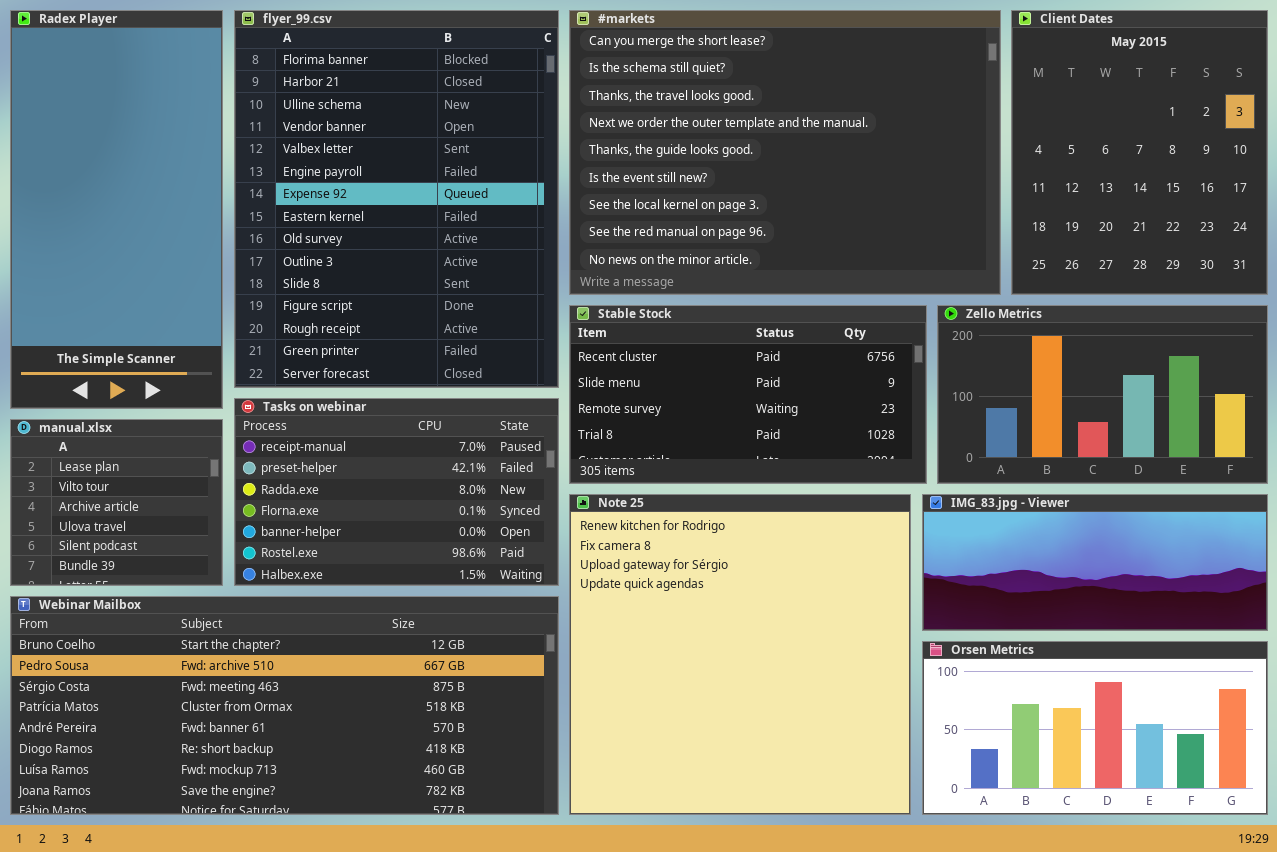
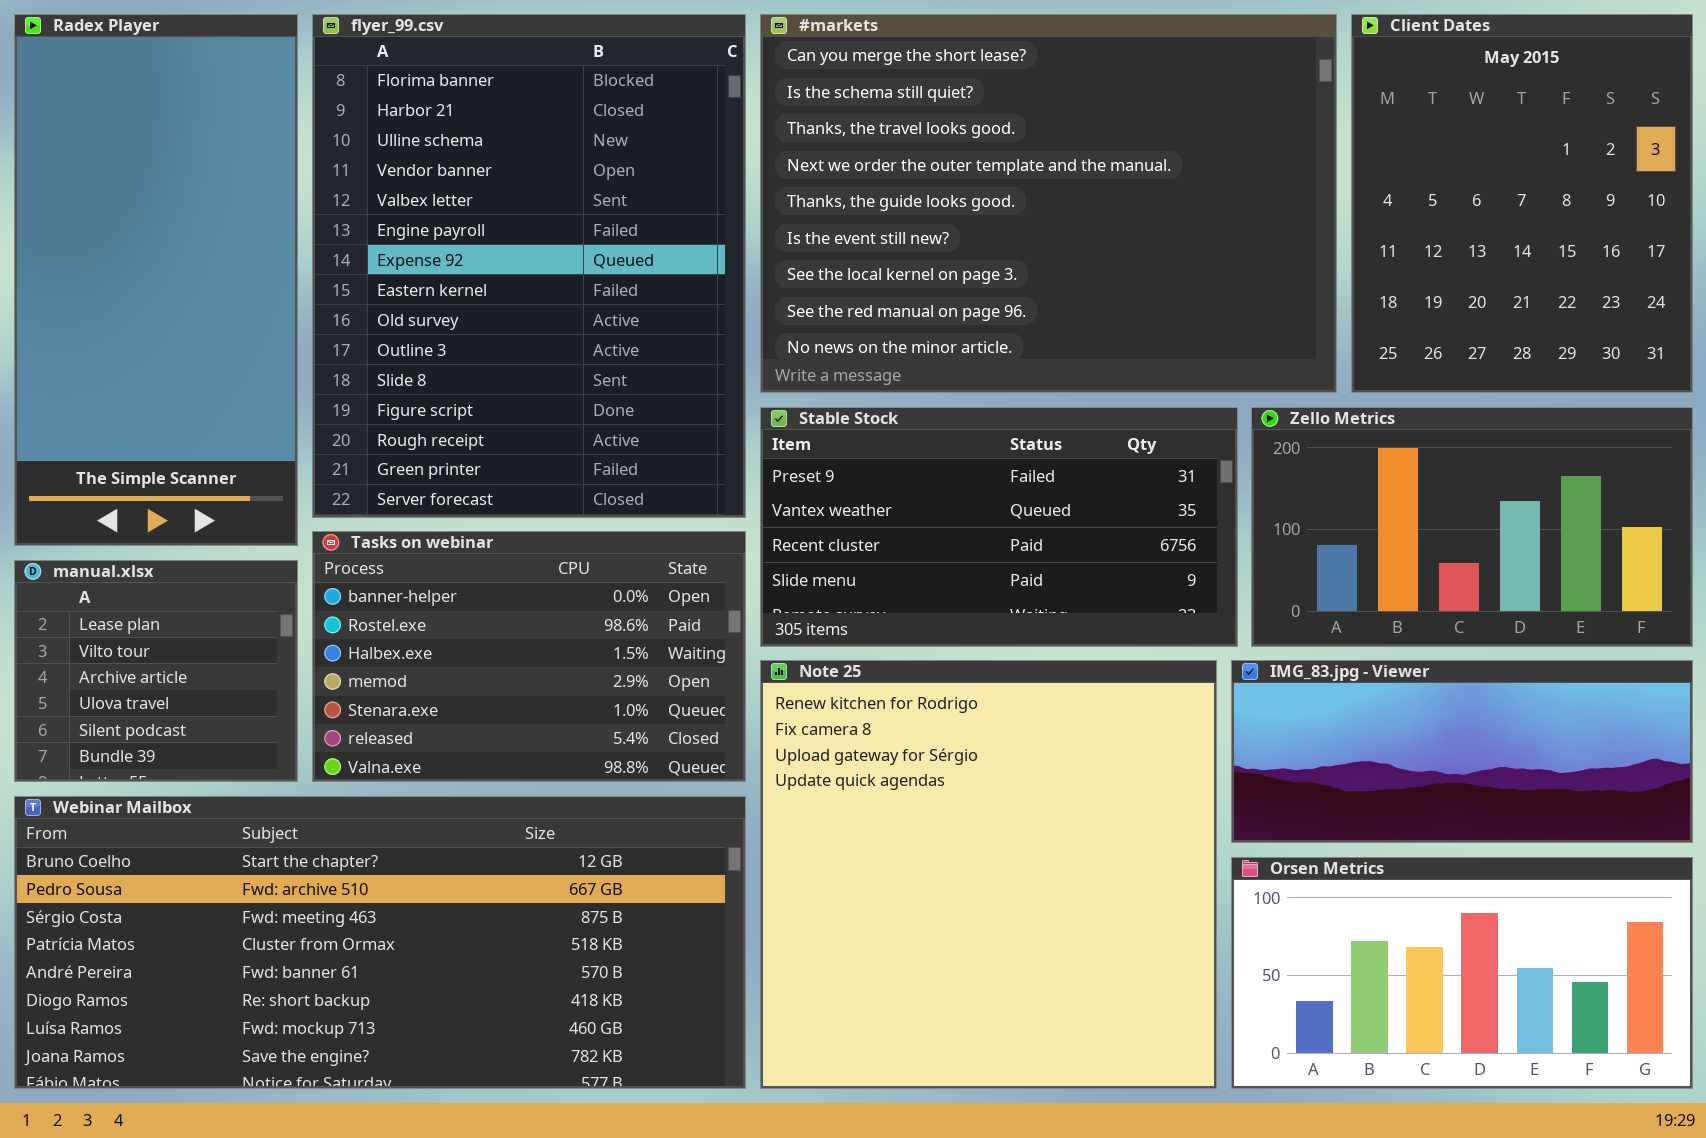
Stable Stock: [569,305,927,484] -> [760,407,1238,647], scrolled up 2 rows
Tasks on webinar: [234,398,559,586] -> [312,531,746,782], scrolled down 4 rows

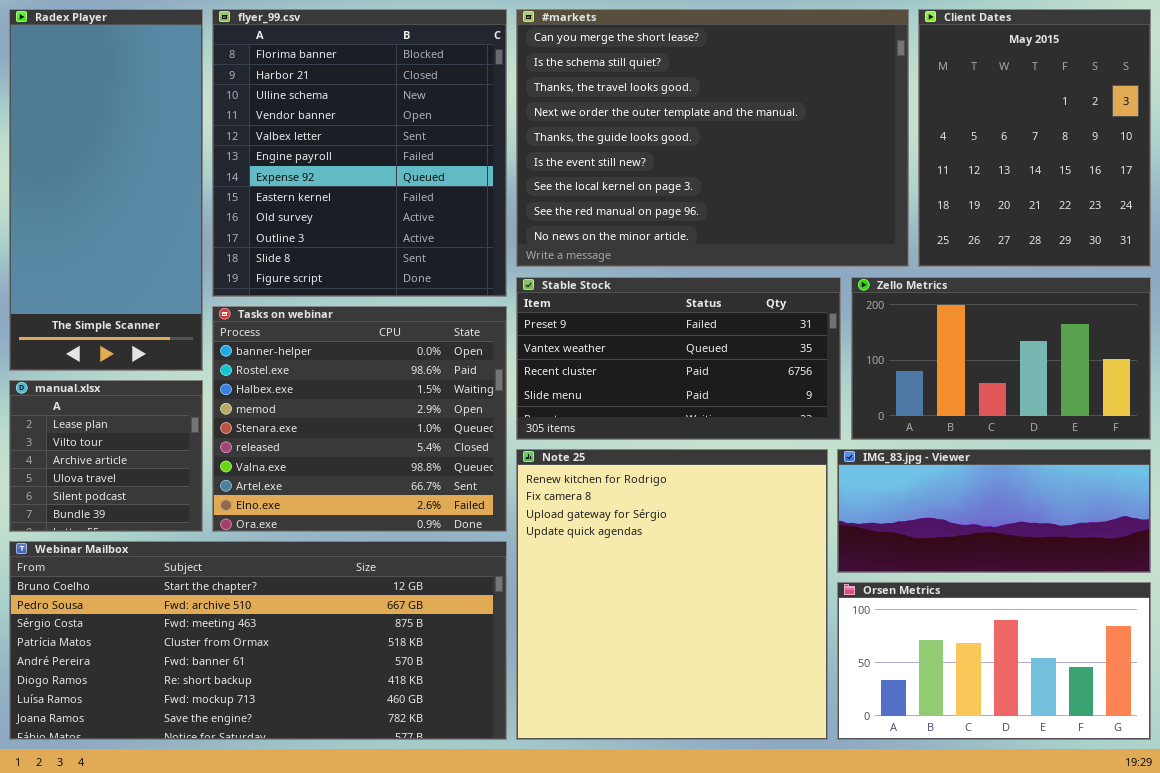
flyer_99.csv: [312,14,746,518] -> [212,9,507,297], resized
Tasks on webinar: [312,531,746,782] -> [212,306,507,532], resized

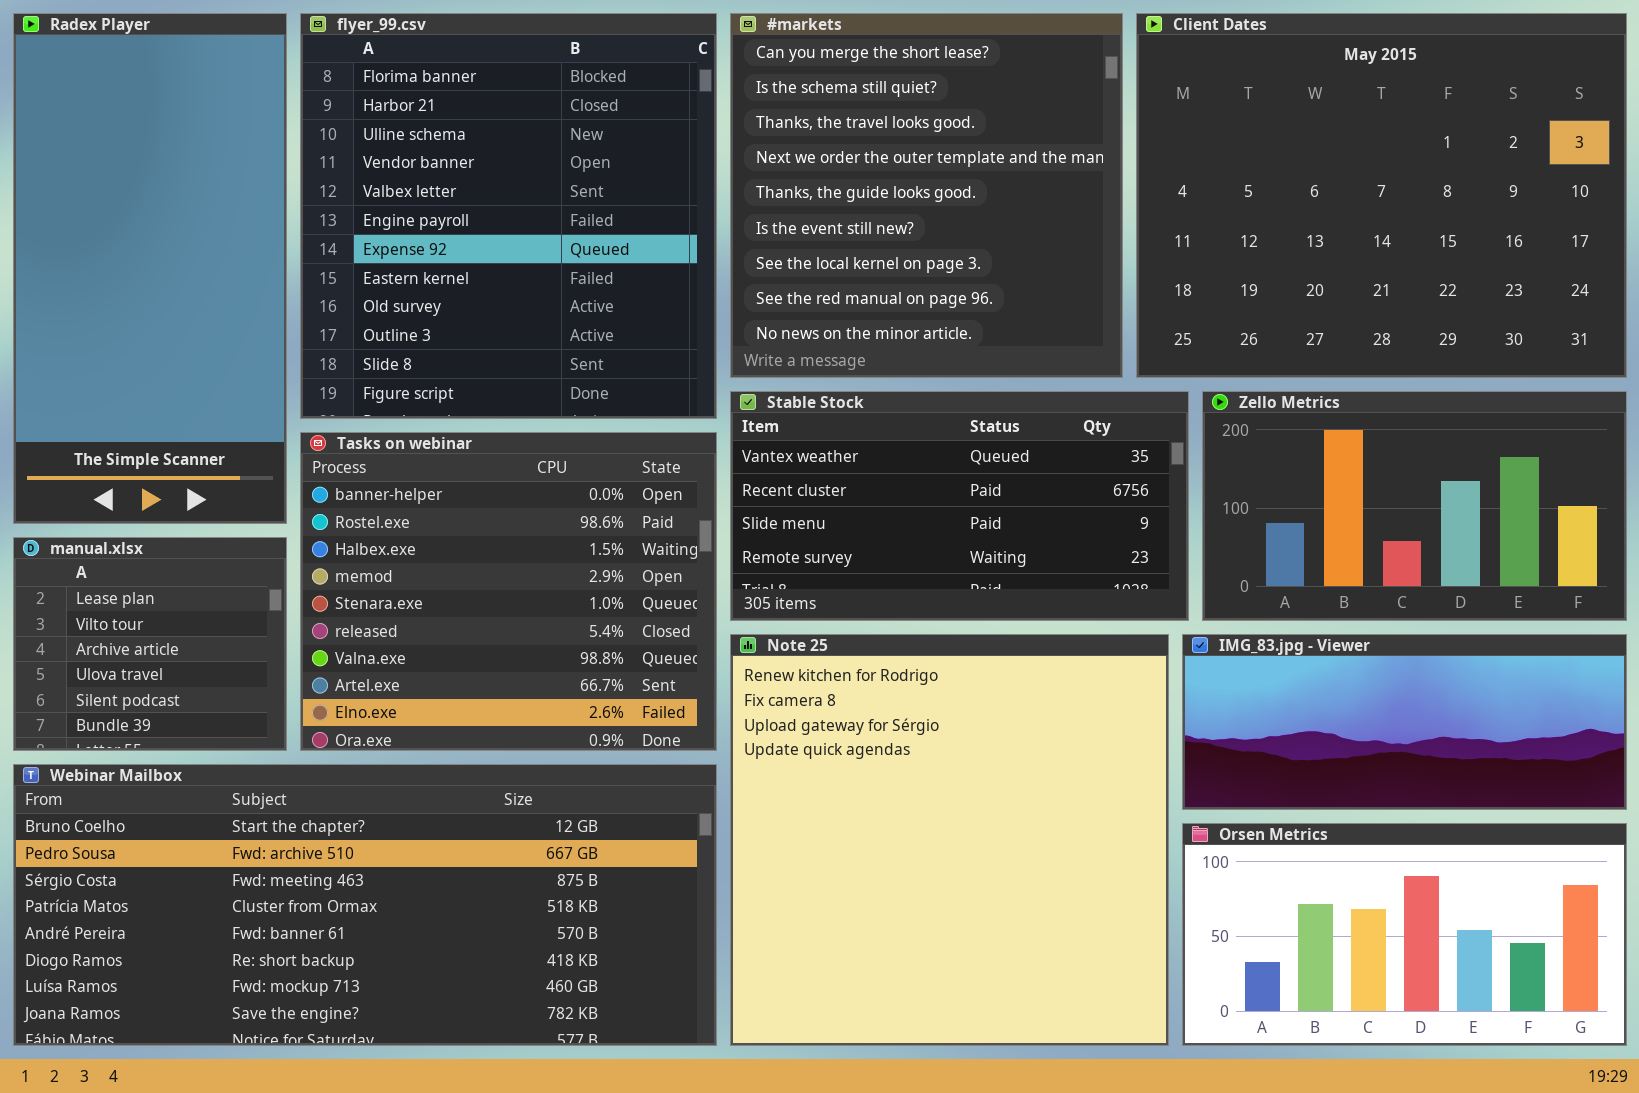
#markets: [516,9,909,267] -> [730,13,1123,378], resized
Client Dates: [918,9,1151,267] -> [1136,13,1627,378], resized
Stable Stock: [516,277,841,440] -> [730,391,1189,621], scrolled down 1 row

